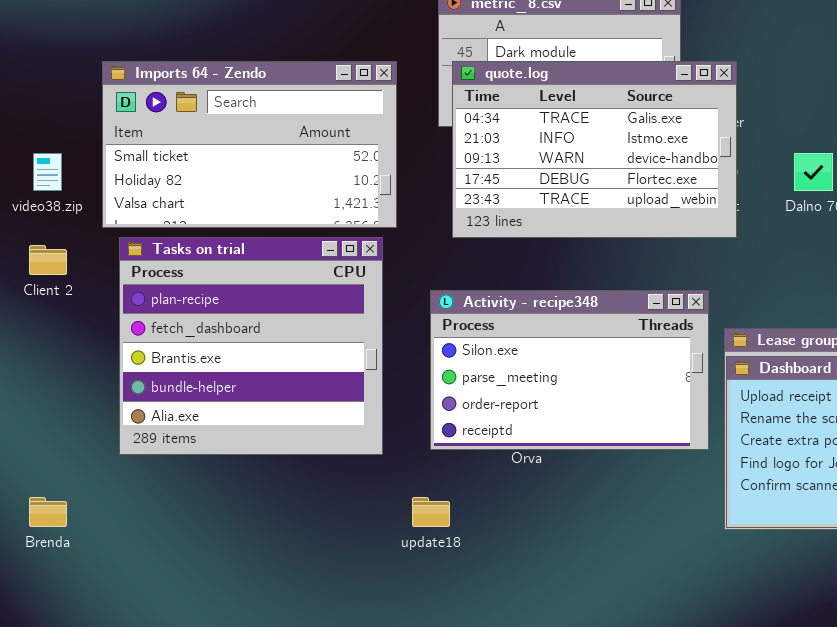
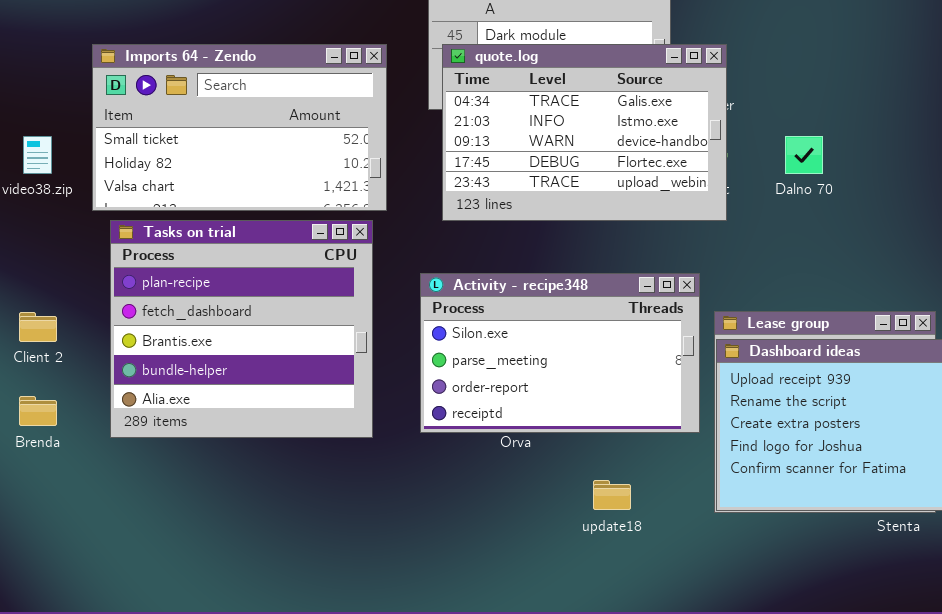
Client 2: [29,245,67,275] -> [19,312,57,342], moved
Brenda: [29,497,67,527] -> [19,396,57,426], moved
update18: [412,497,450,527] -> [593,480,631,510], moved

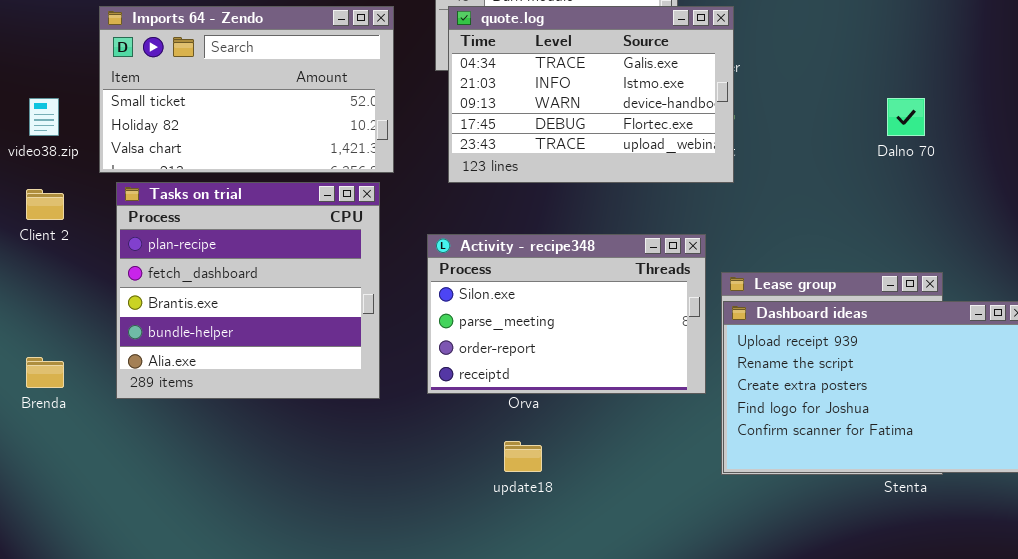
Dalno 70: [785,136,823,174] -> [887,98,925,136], moved
Client 2: [19,312,57,342] -> [26,189,64,220], moved
update18: [593,480,631,510] -> [504,441,542,472], moved

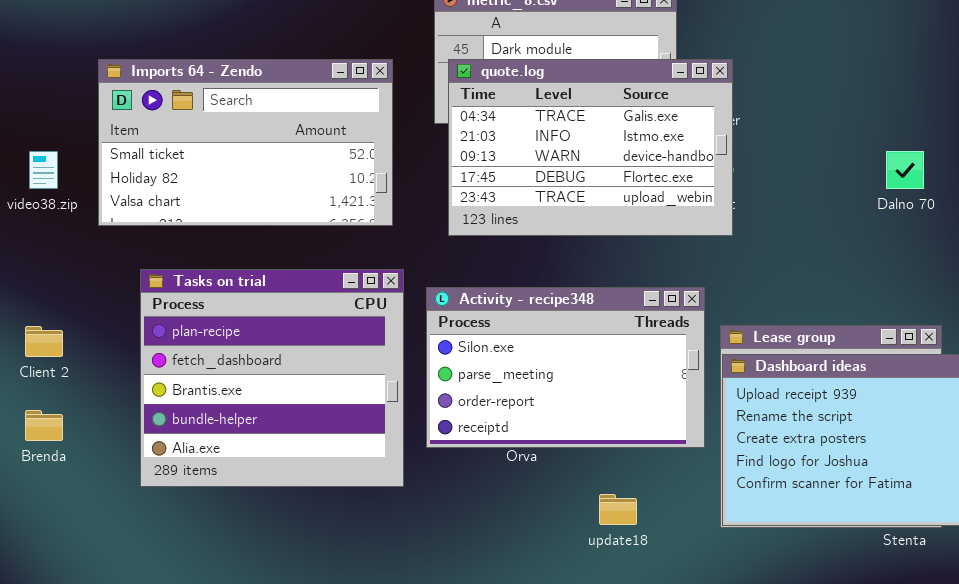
Tasks on trial: [116,182,380,399] -> [140,269,404,487], moved
Client 2: [26,189,64,220] -> [25,326,63,357], moved
update18: [504,441,542,472] -> [599,494,637,525], moved

